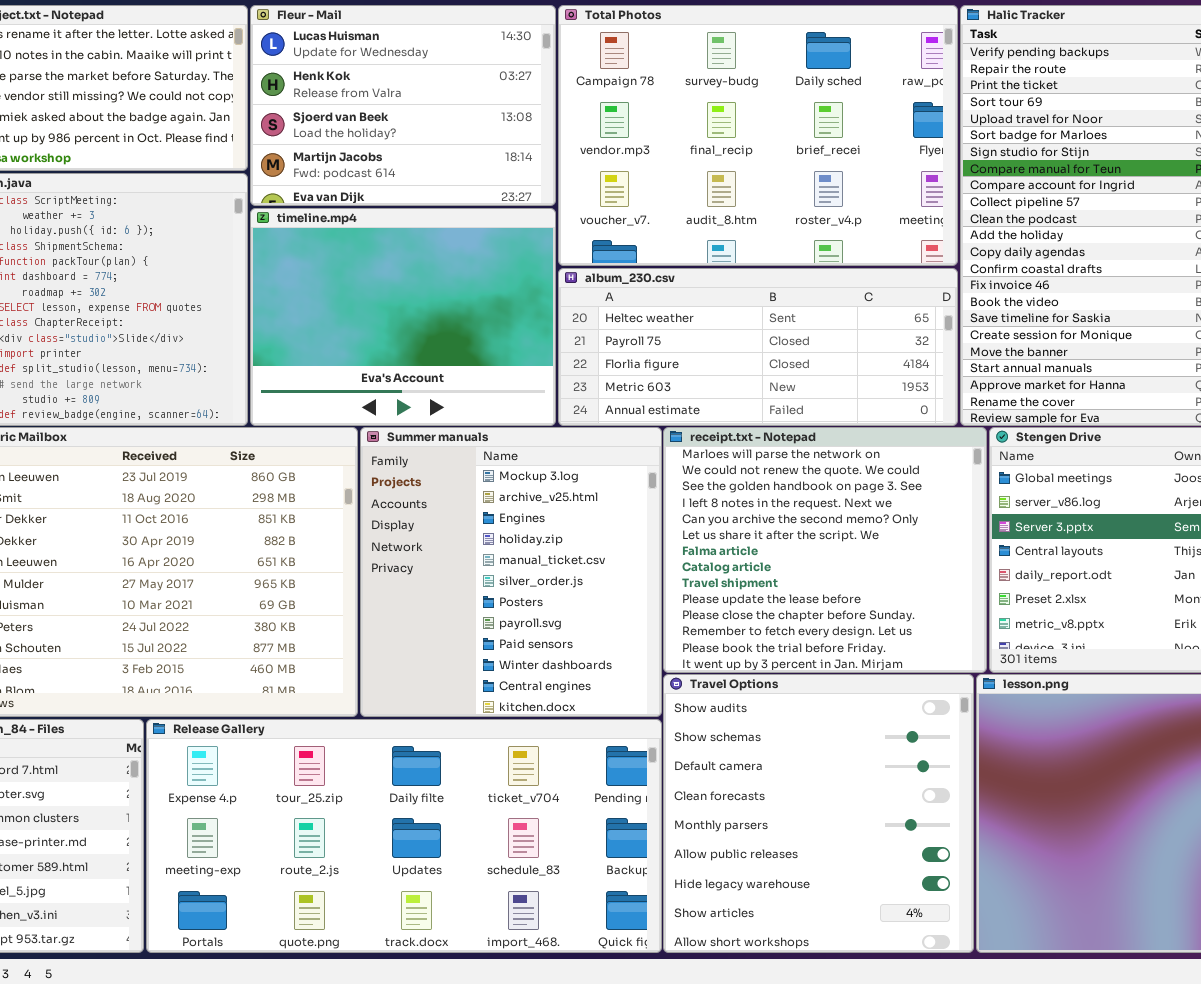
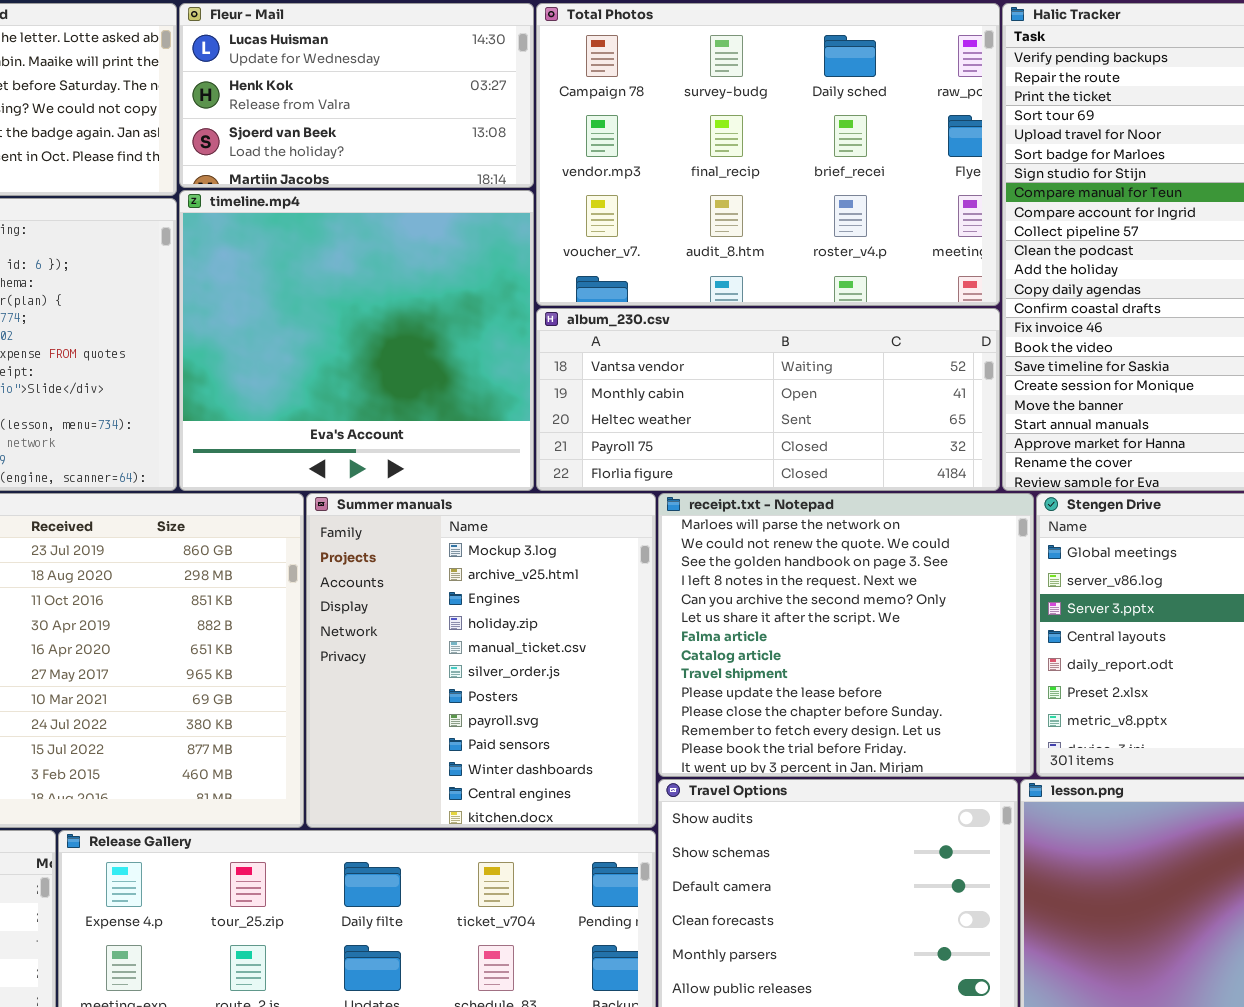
Fleur - Mail: [250,5,556,206] -> [179,3,534,188], resized
timeline.mp4: [250,208,556,426] -> [179,190,534,491], resized
album_230.csv: [558,268,958,426] -> [536,308,1000,491], scrolled up 2 rows

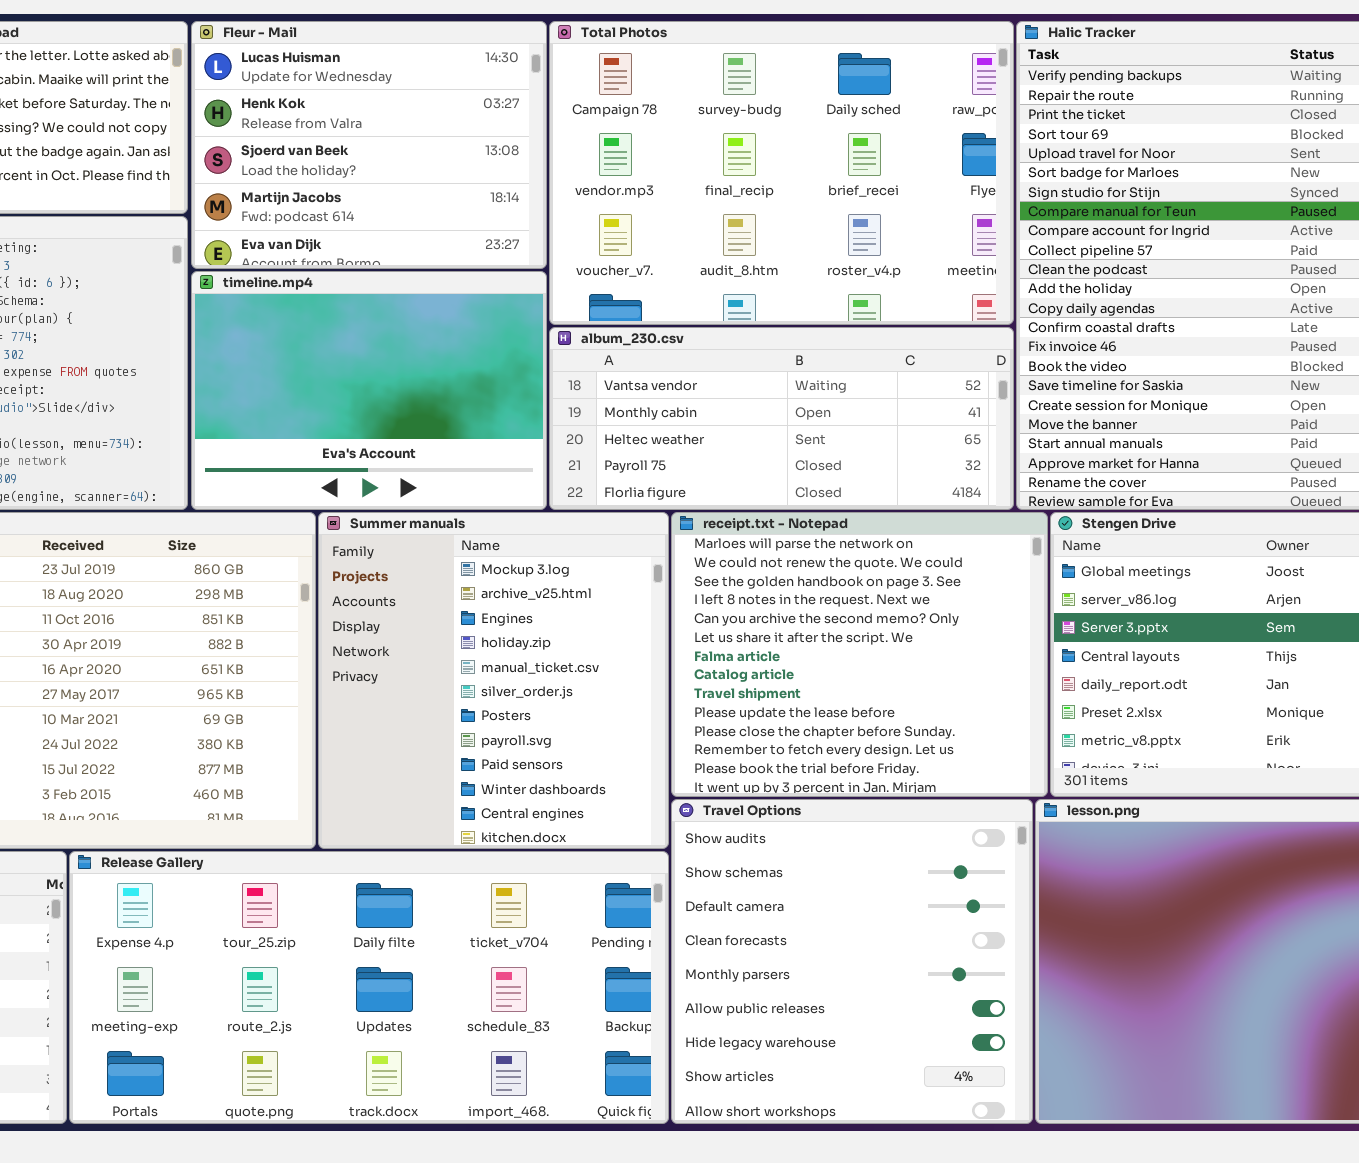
Fleur - Mail: [179,3,534,188] -> [191,21,547,269], resized
timeline.mp4: [179,190,534,491] -> [191,271,547,510], resized

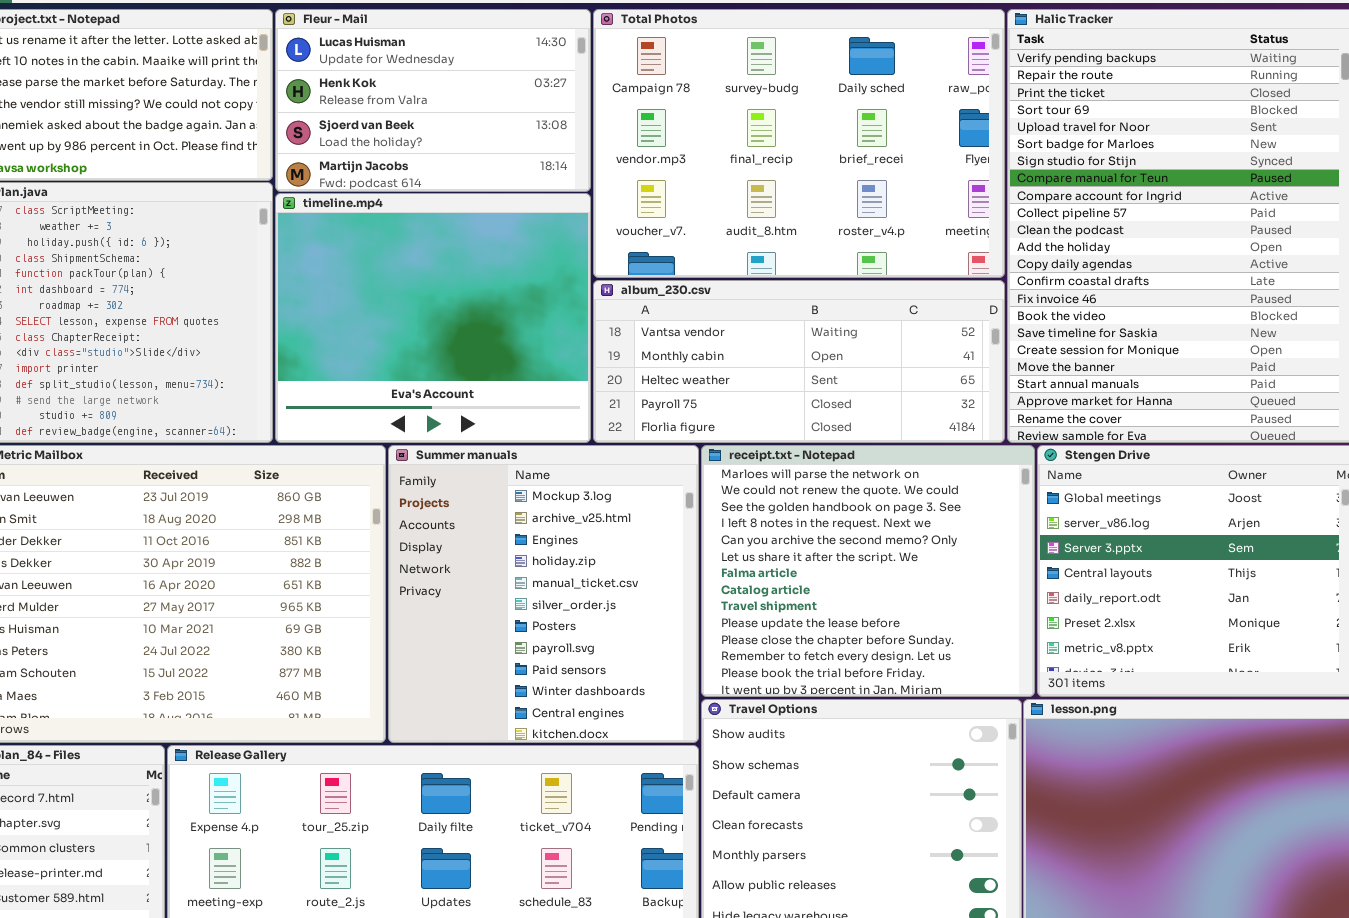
Fleur - Mail: [191,21,547,269] -> [275,9,591,192], resized
timeline.mp4: [191,271,547,510] -> [275,193,591,443], resized

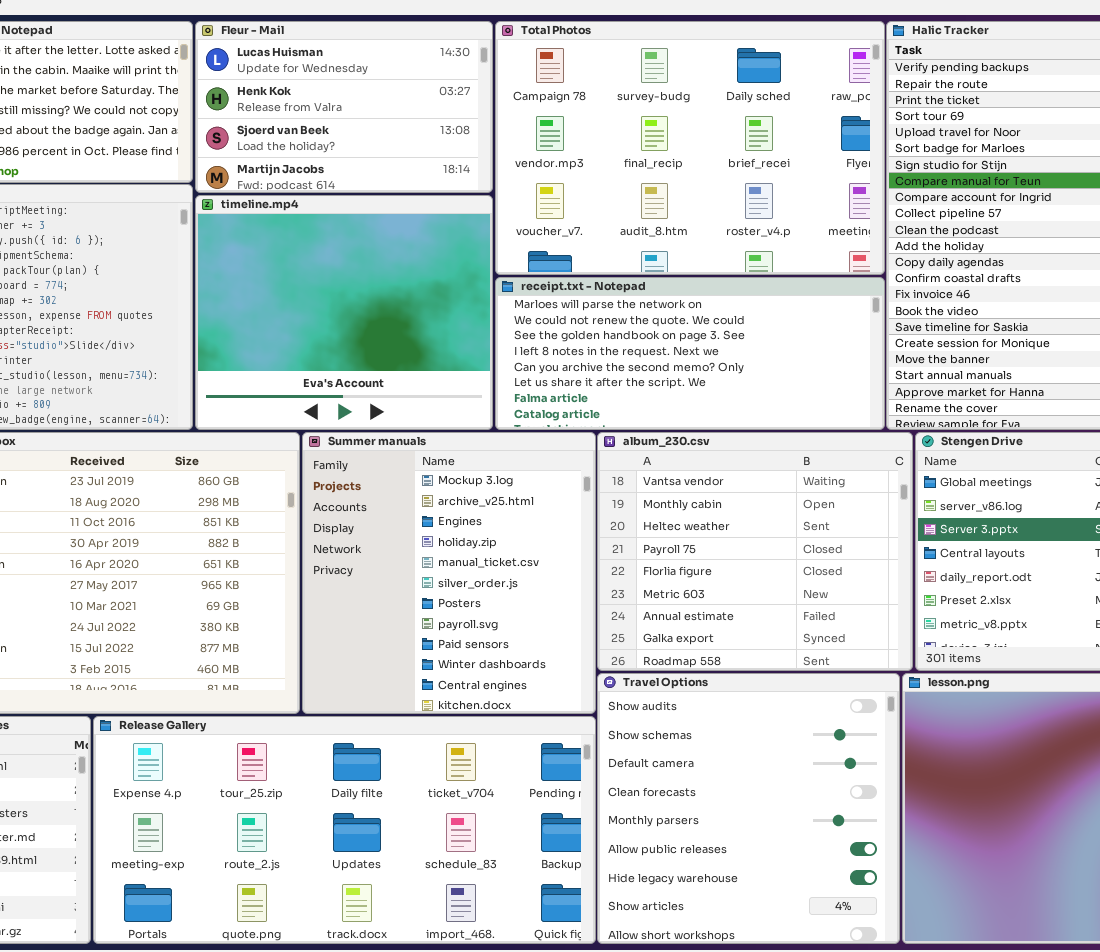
album_230.csv: [593,280,1005,443] -> [597,432,913,671], moved, resized
receipt.txt - Notepad: [701,445,1035,697] -> [495,277,885,430], moved, resized

